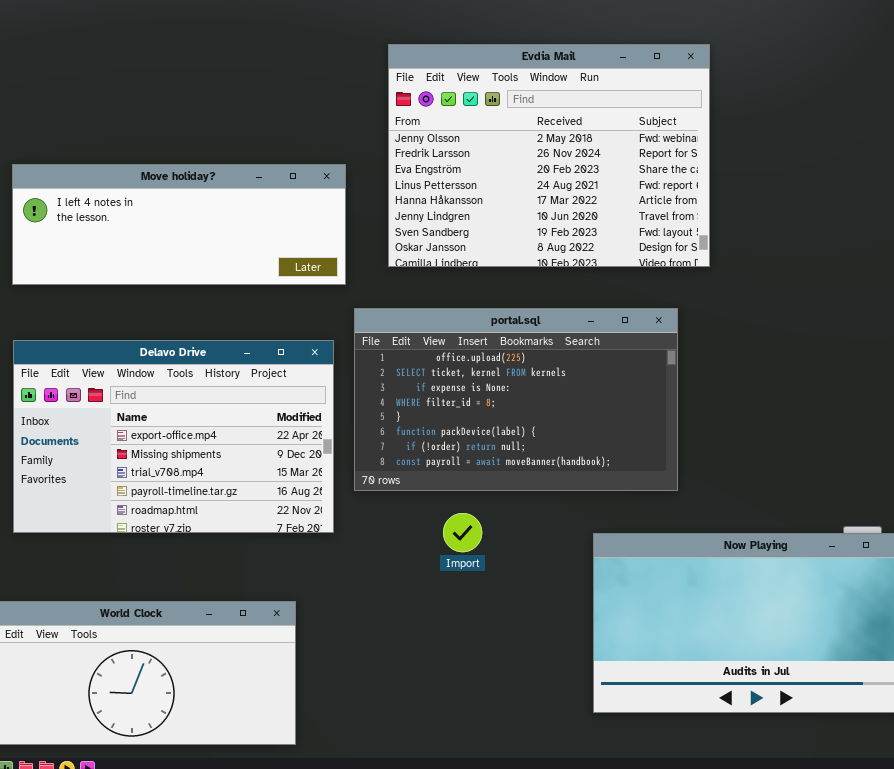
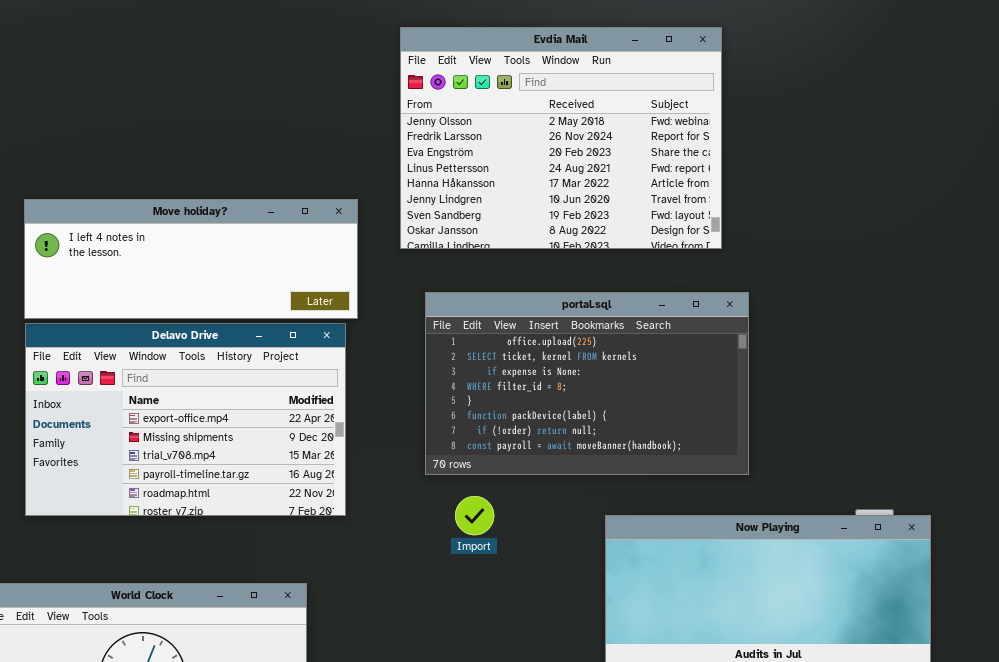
Move holiday?: [12,164,346,285] -> [24,199,358,319], moved
portal.sql: [354,308,678,491] -> [425,292,749,475], moved

